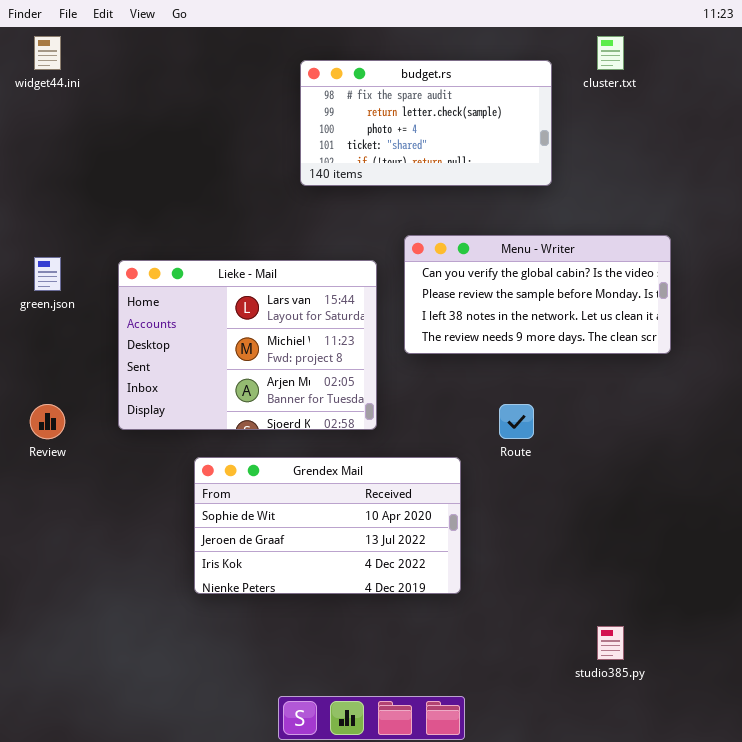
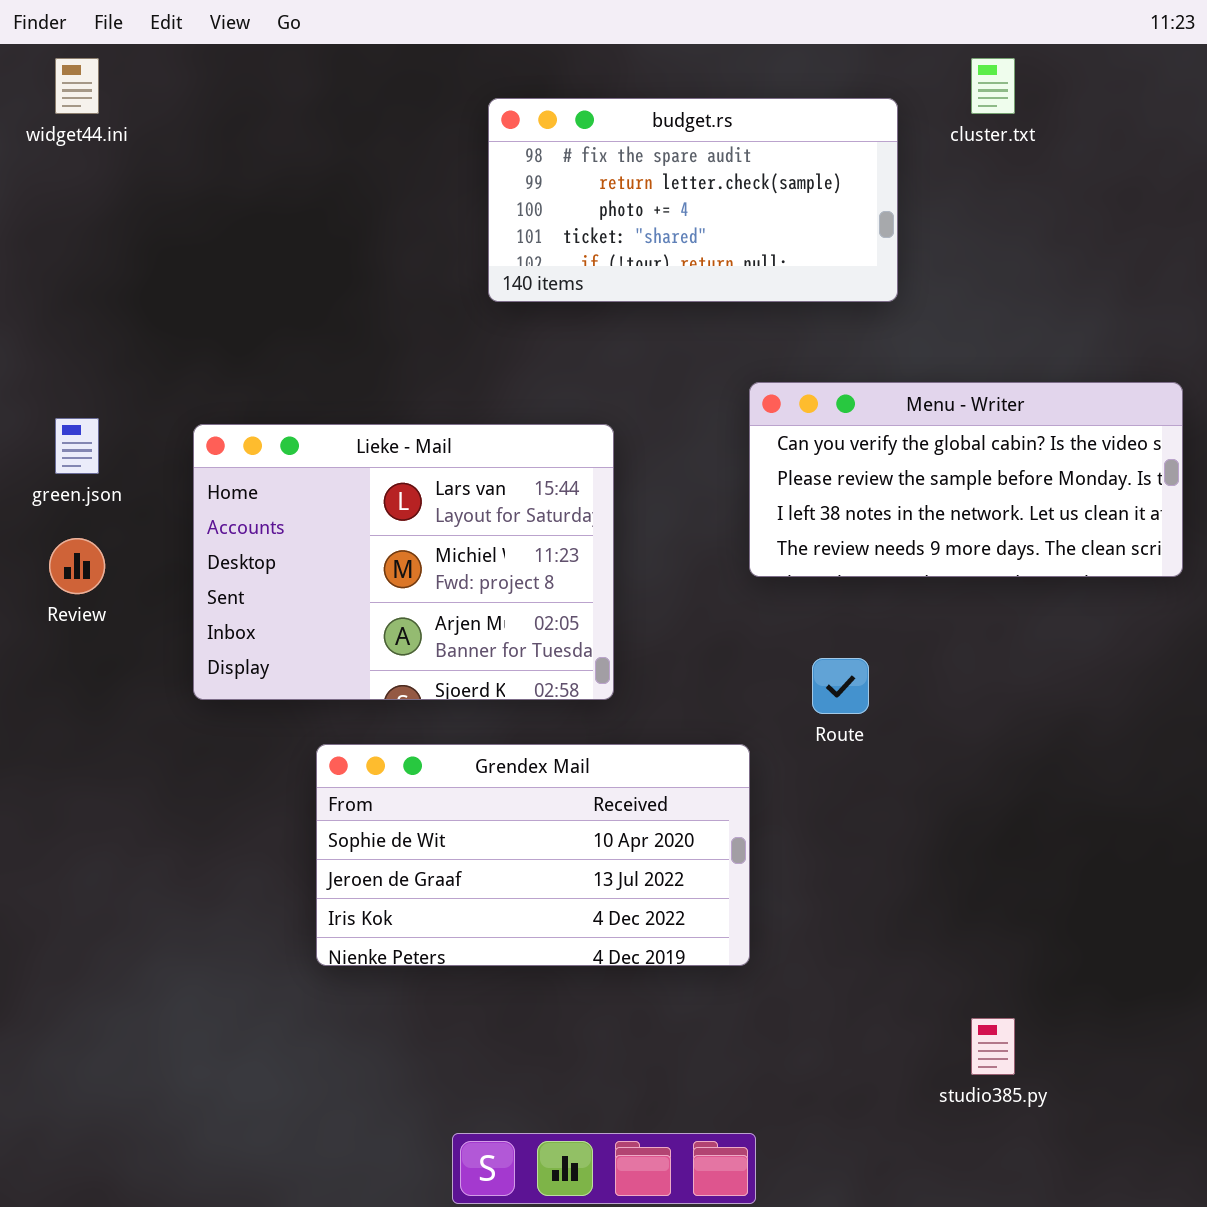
Menu - Writer: [404,235,671,354] -> [749,382,1183,577], moved
Review: [30,404,65,439] -> [49,538,105,594], moved

